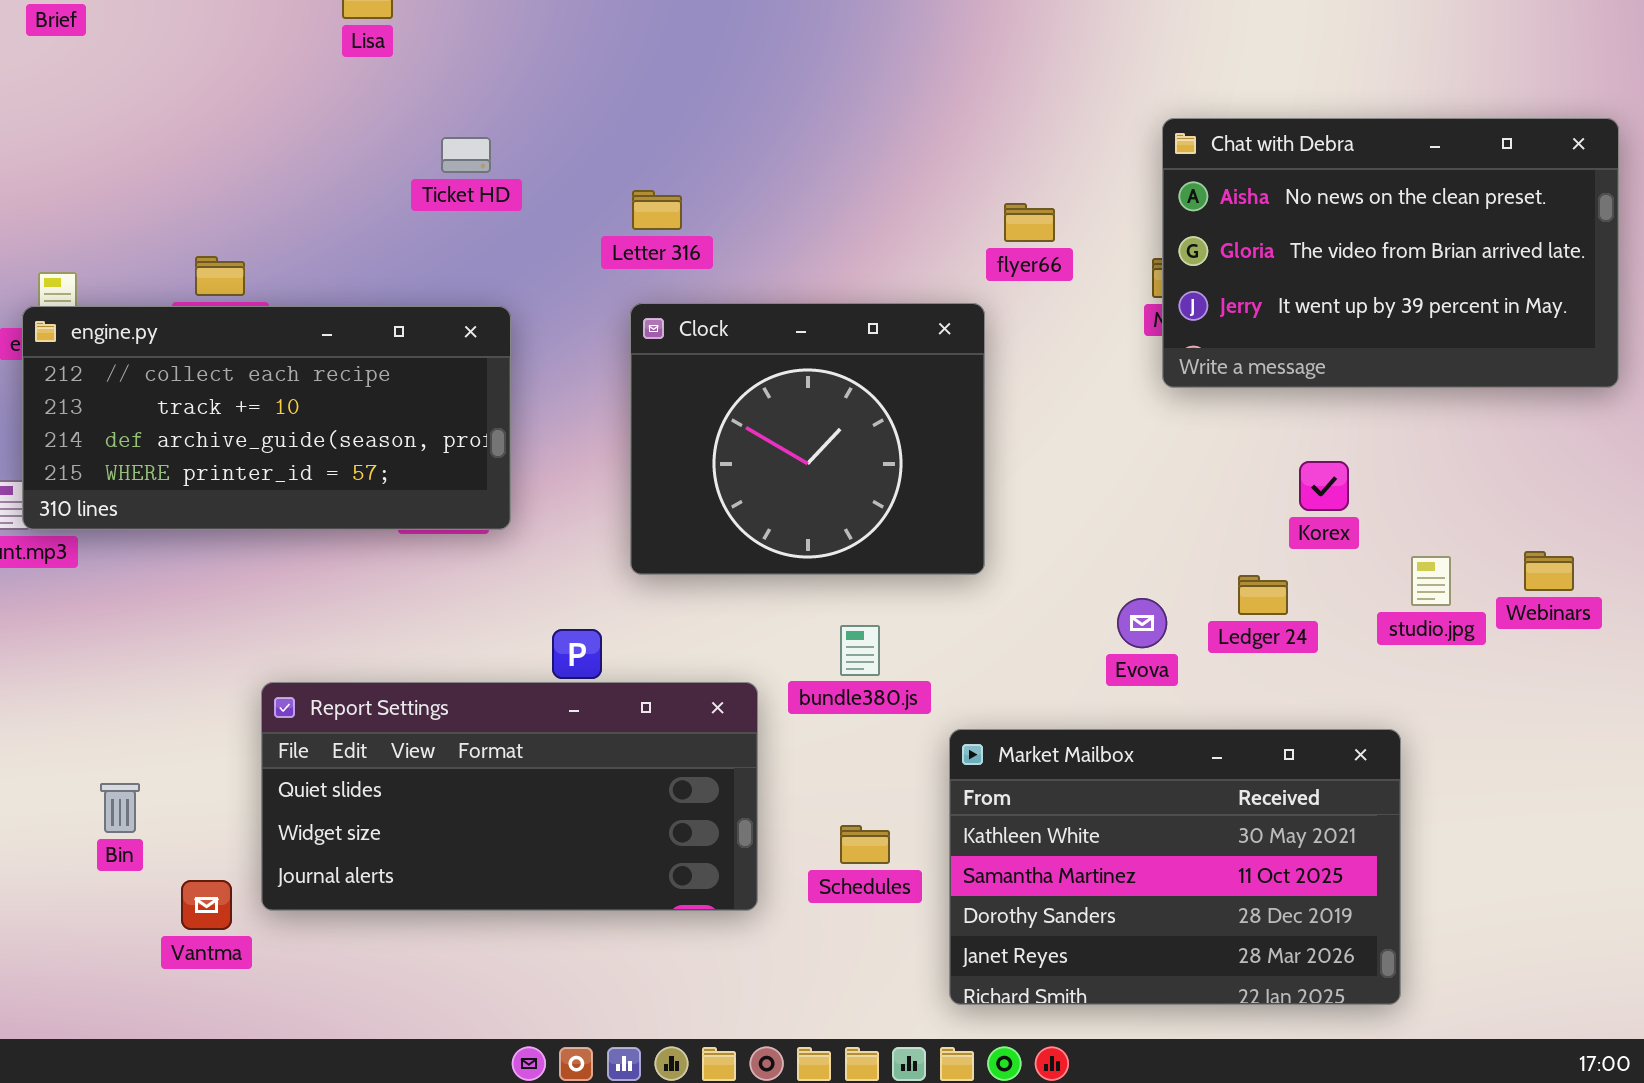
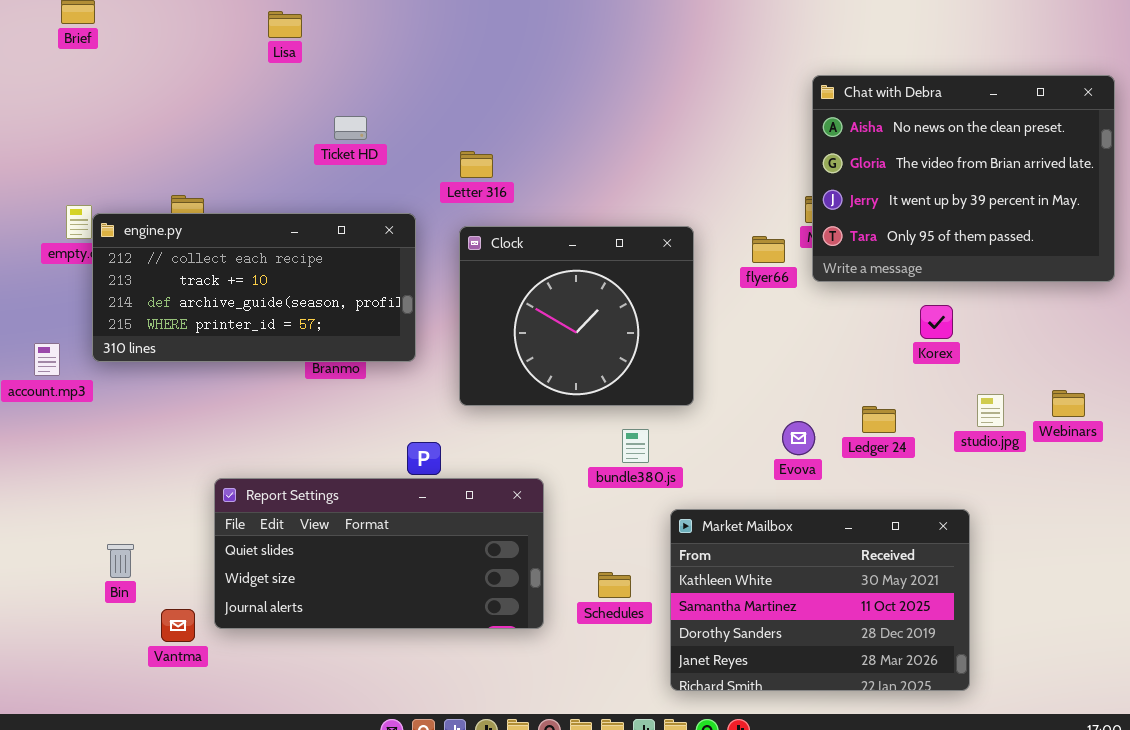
Chat with Debra: [1162,118,1619,388] -> [812,75,1115,282], resized
flyer66: [1004,203,1055,242] -> [752,236,785,263], moved
engine.py: [22,306,511,530] -> [92,213,416,362], moved
Korex: [1299,461,1349,511] -> [920,305,953,339], moved
bundle380.js: [840,625,880,676] -> [622,429,649,463], moved

